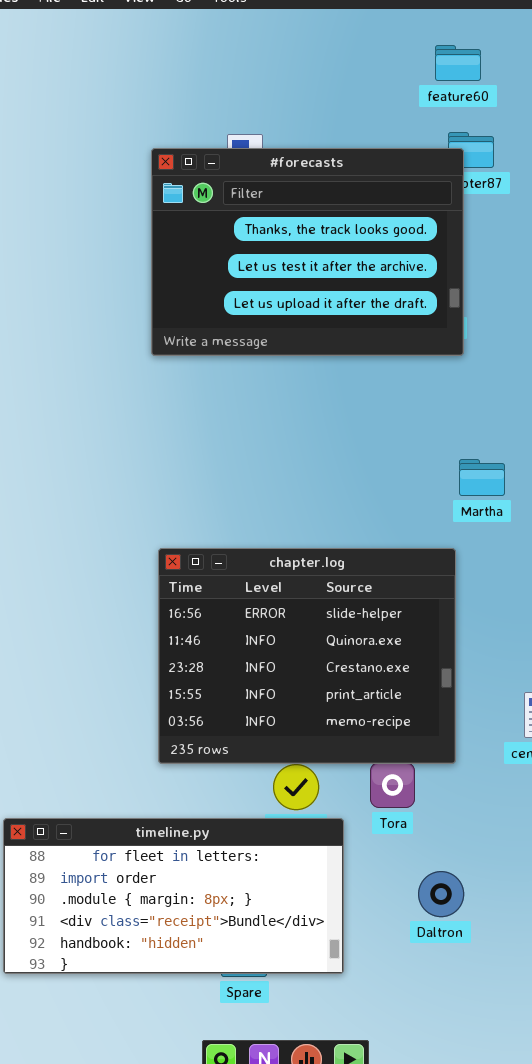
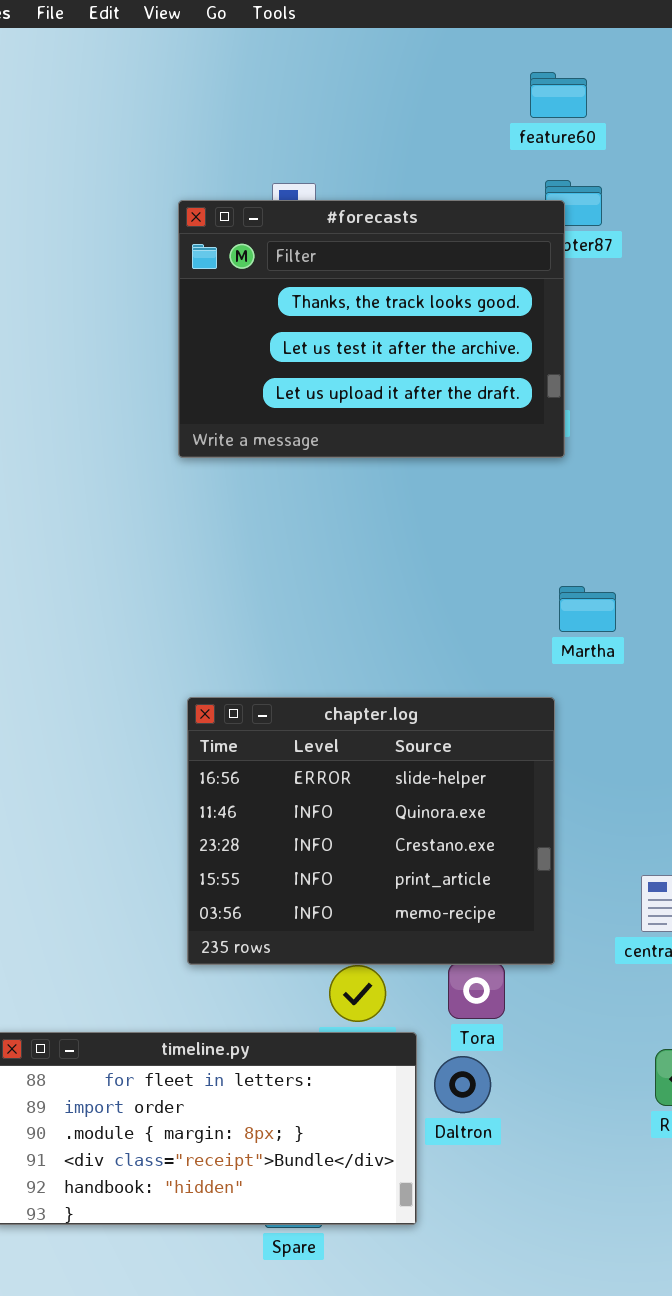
Daltron: [418,871,464,917] -> [434,1056,491,1113], moved

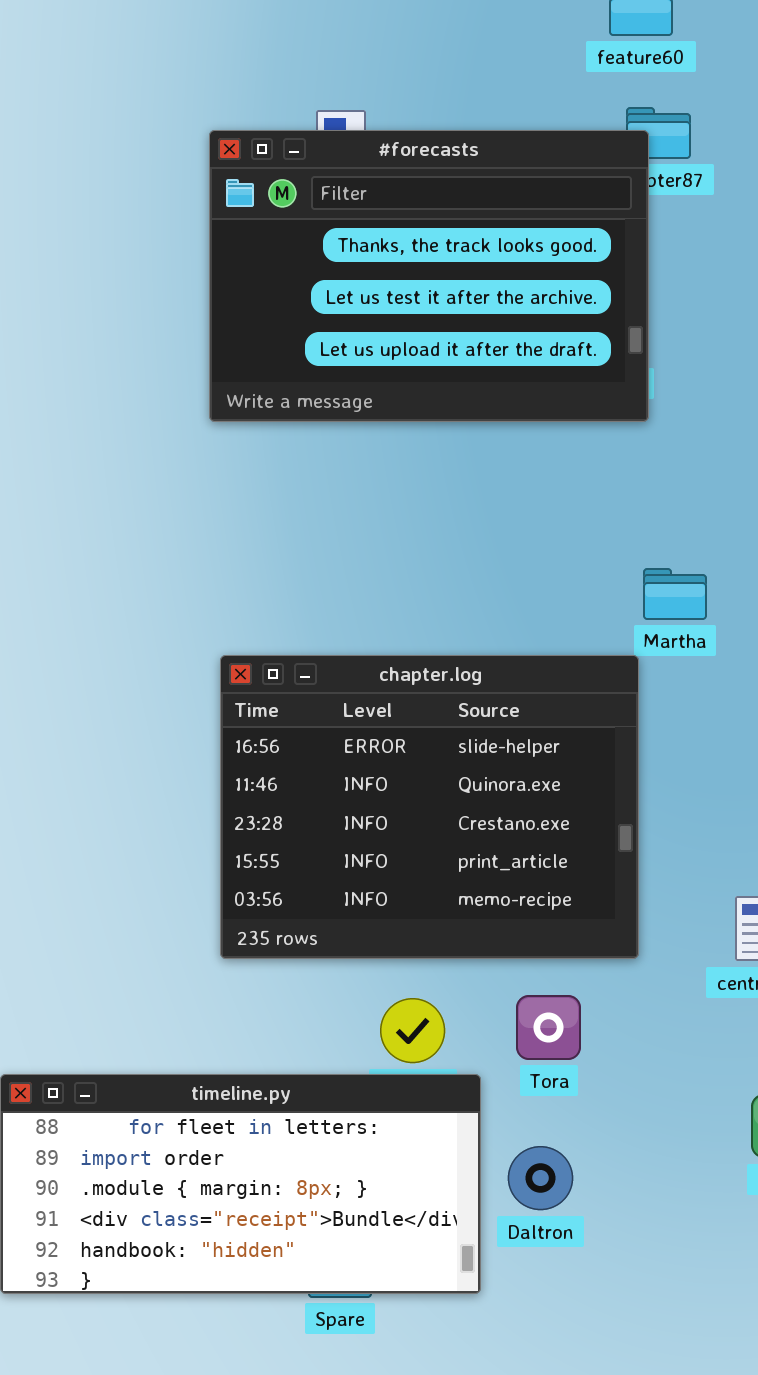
chapter.log: [187,697,555,965] -> [220,655,639,959], moved
Daltron: [434,1056,491,1113] -> [508,1146,573,1210], moved

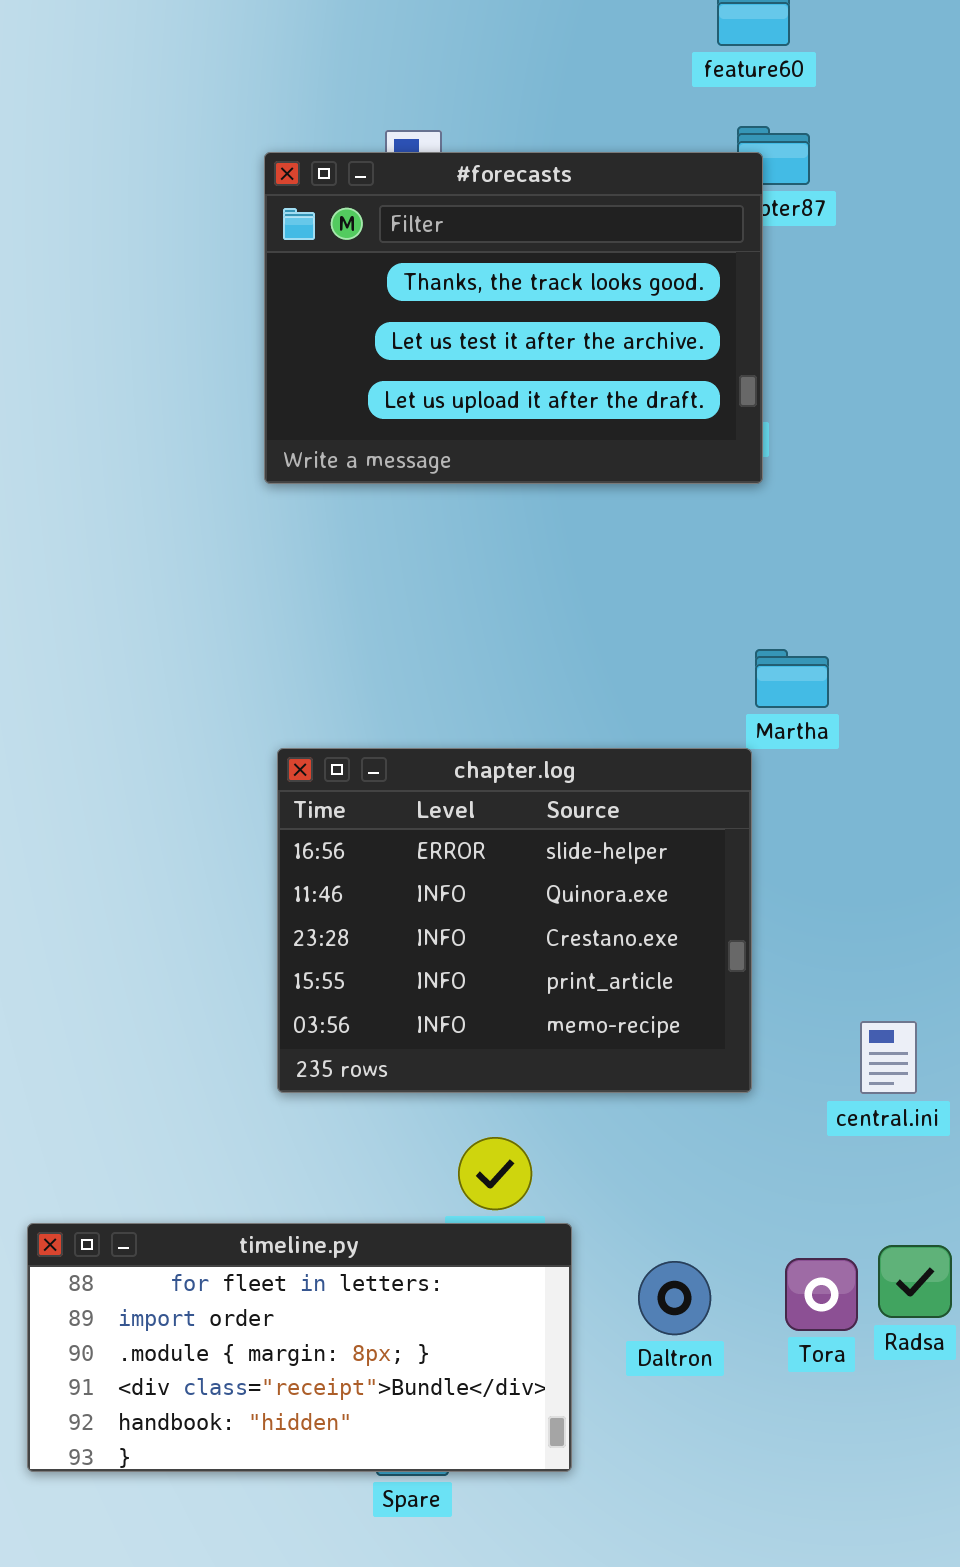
Tora: [516,995,581,1060] -> [785,1258,858,1331], moved
Daltron: [508,1146,573,1210] -> [638,1261,711,1335], moved

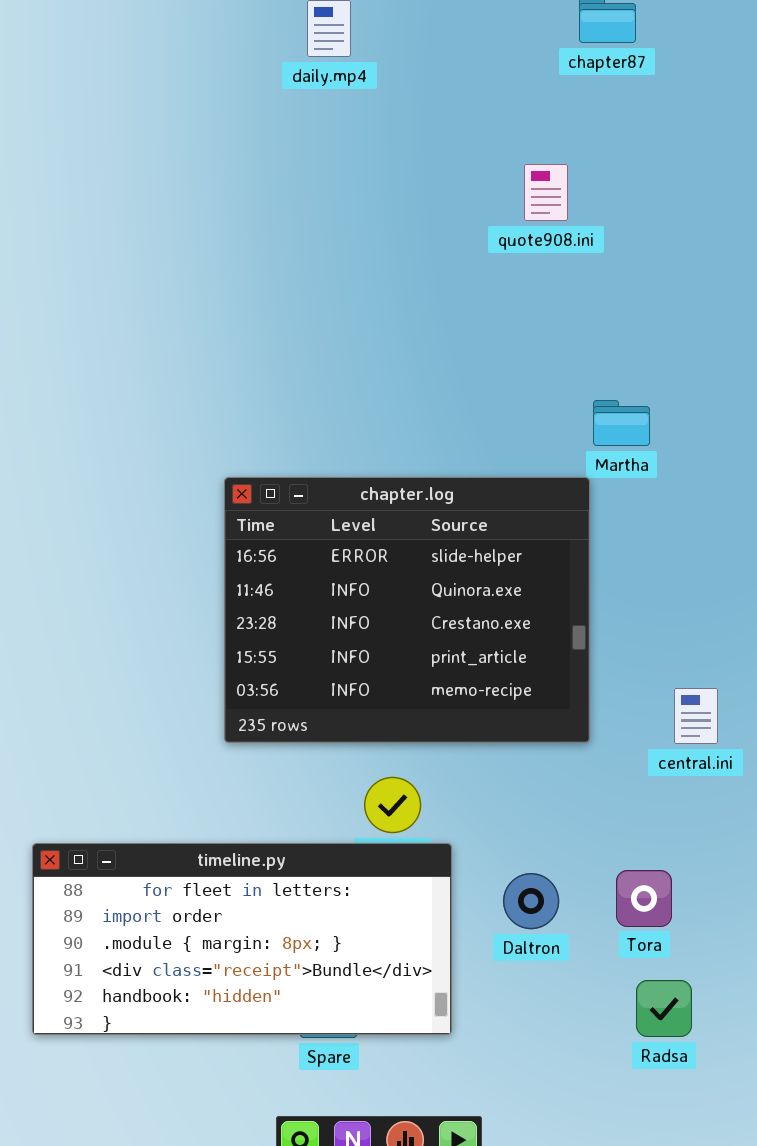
#forecasts: [264,152,763,484] -> none, closed
Radsa: [878,1245,952,1318] -> [636,980,692,1037], moved

